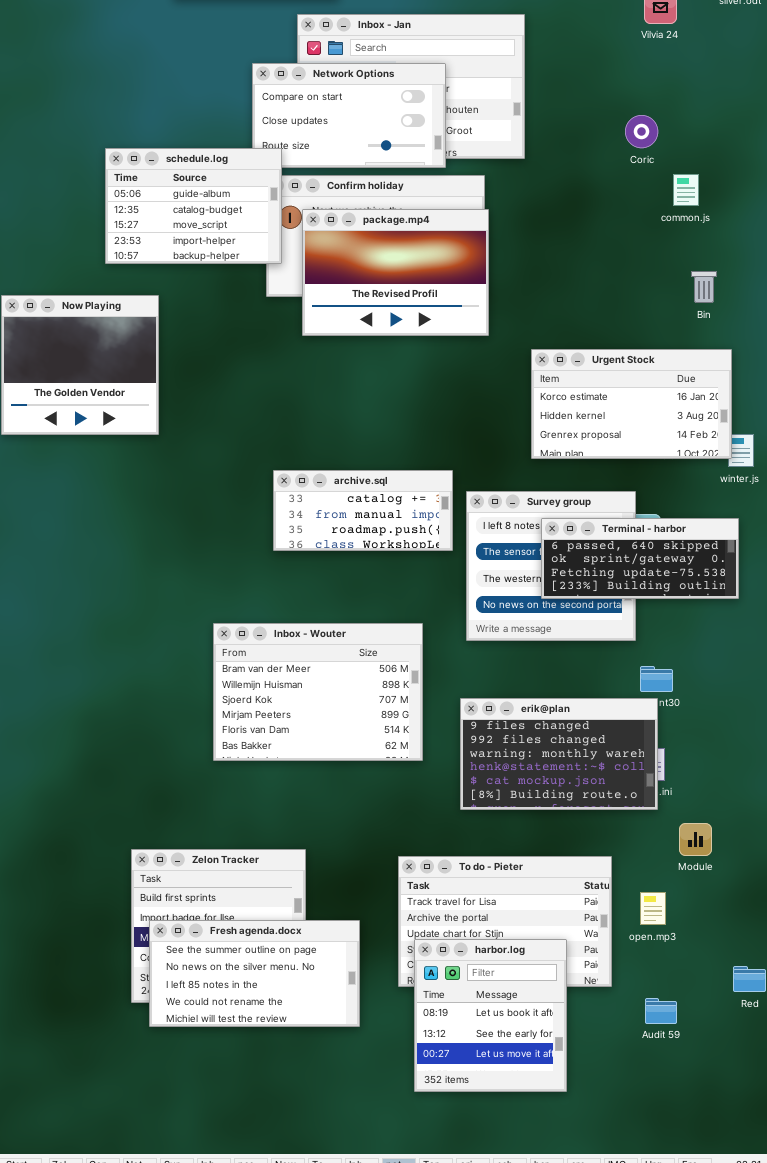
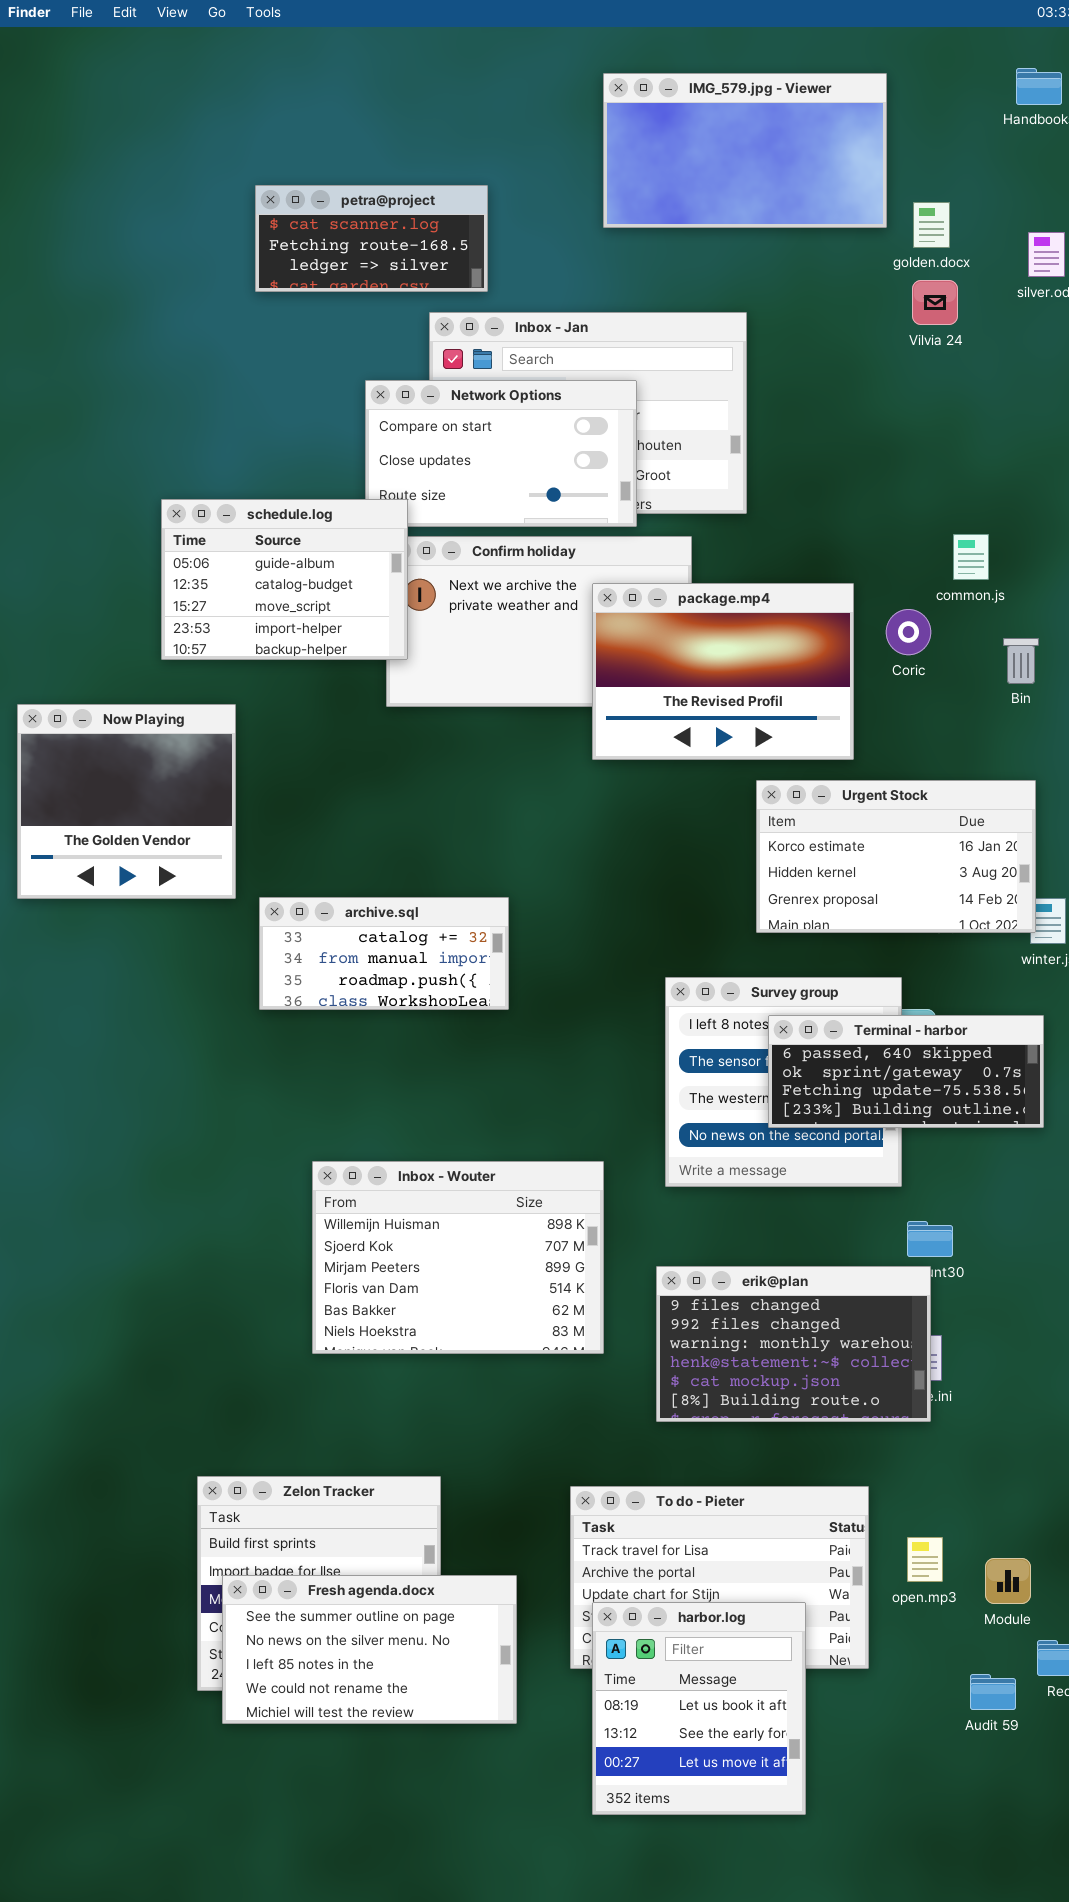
Coric: [625,115,658,148] -> [886,609,931,655], moved
package.mp4: [302,209,489,336] -> [592,583,854,760], moved
Bin: [691,271,717,303] -> [1003,638,1039,684], moved
archive.sql: [273,470,453,551] -> [259,897,509,1010], moved
Inbox - Wouter: [213,623,423,761] -> [312,1161,604,1354], scrolled down 1 row
Module: [679,823,712,856] -> [985,1558,1031,1604], moved
Audit 59: [645,998,677,1024] -> [970,1674,1016,1710], moved

